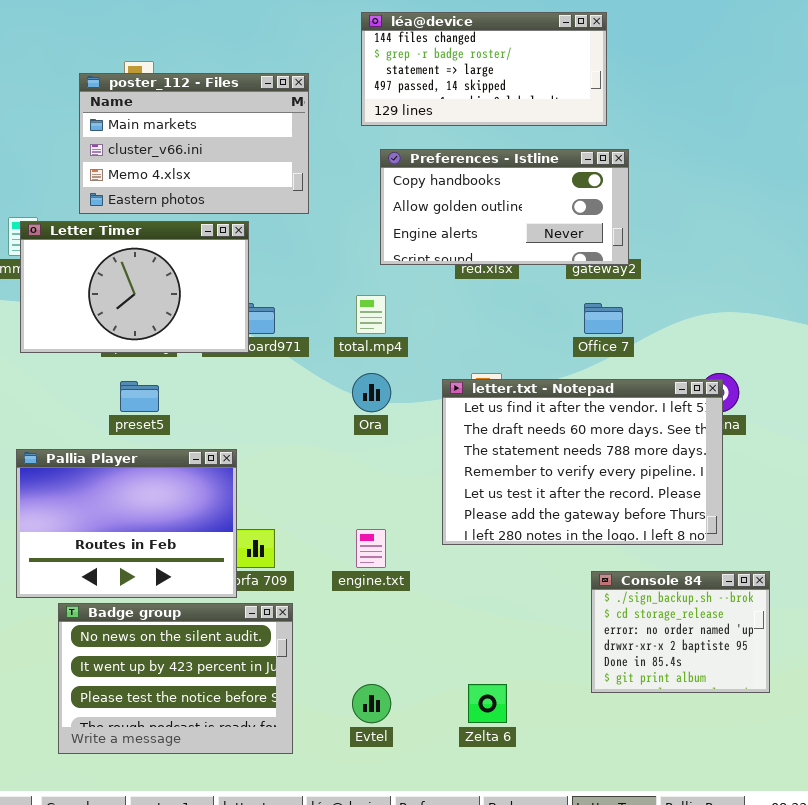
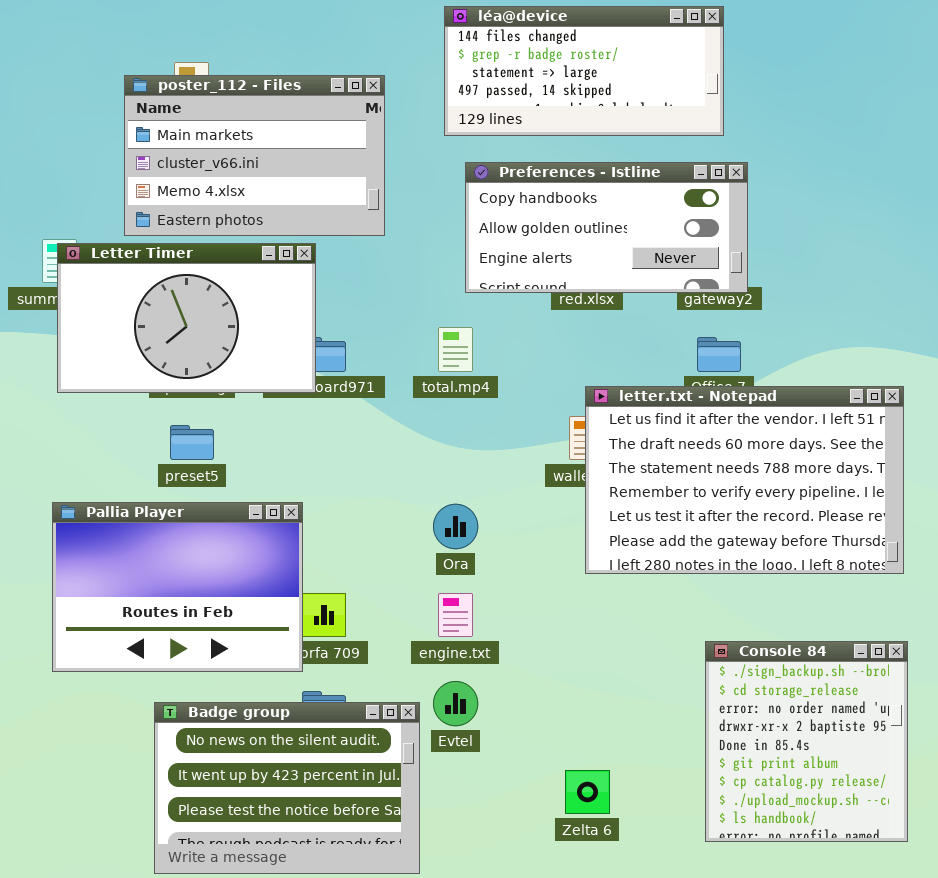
Ora: [352,373,391,412] -> [433,504,478,549], moved
letter.txt - Notepad: [442,379,723,545] -> [585,386,904,574], moved
Console 84: [591,571,770,693] -> [705,641,908,842], resized
Badge group: [58,603,293,754] -> [154,702,420,874], moved
Evtel: [352,684,391,723] -> [433,681,478,726], moved

